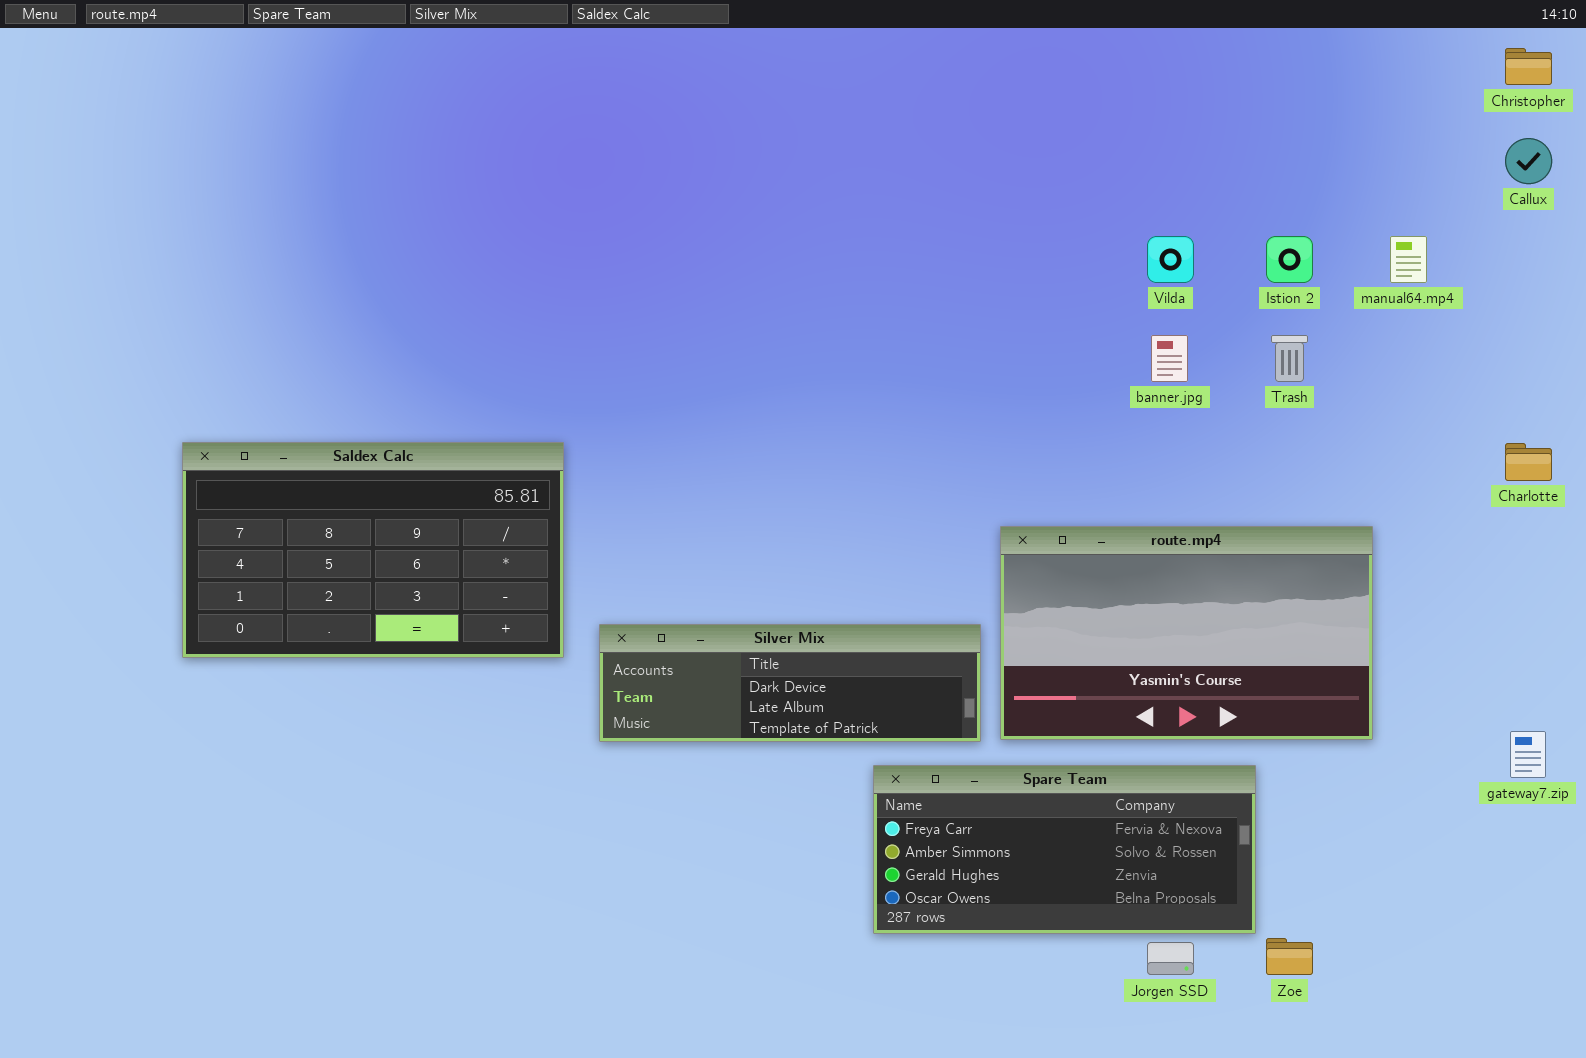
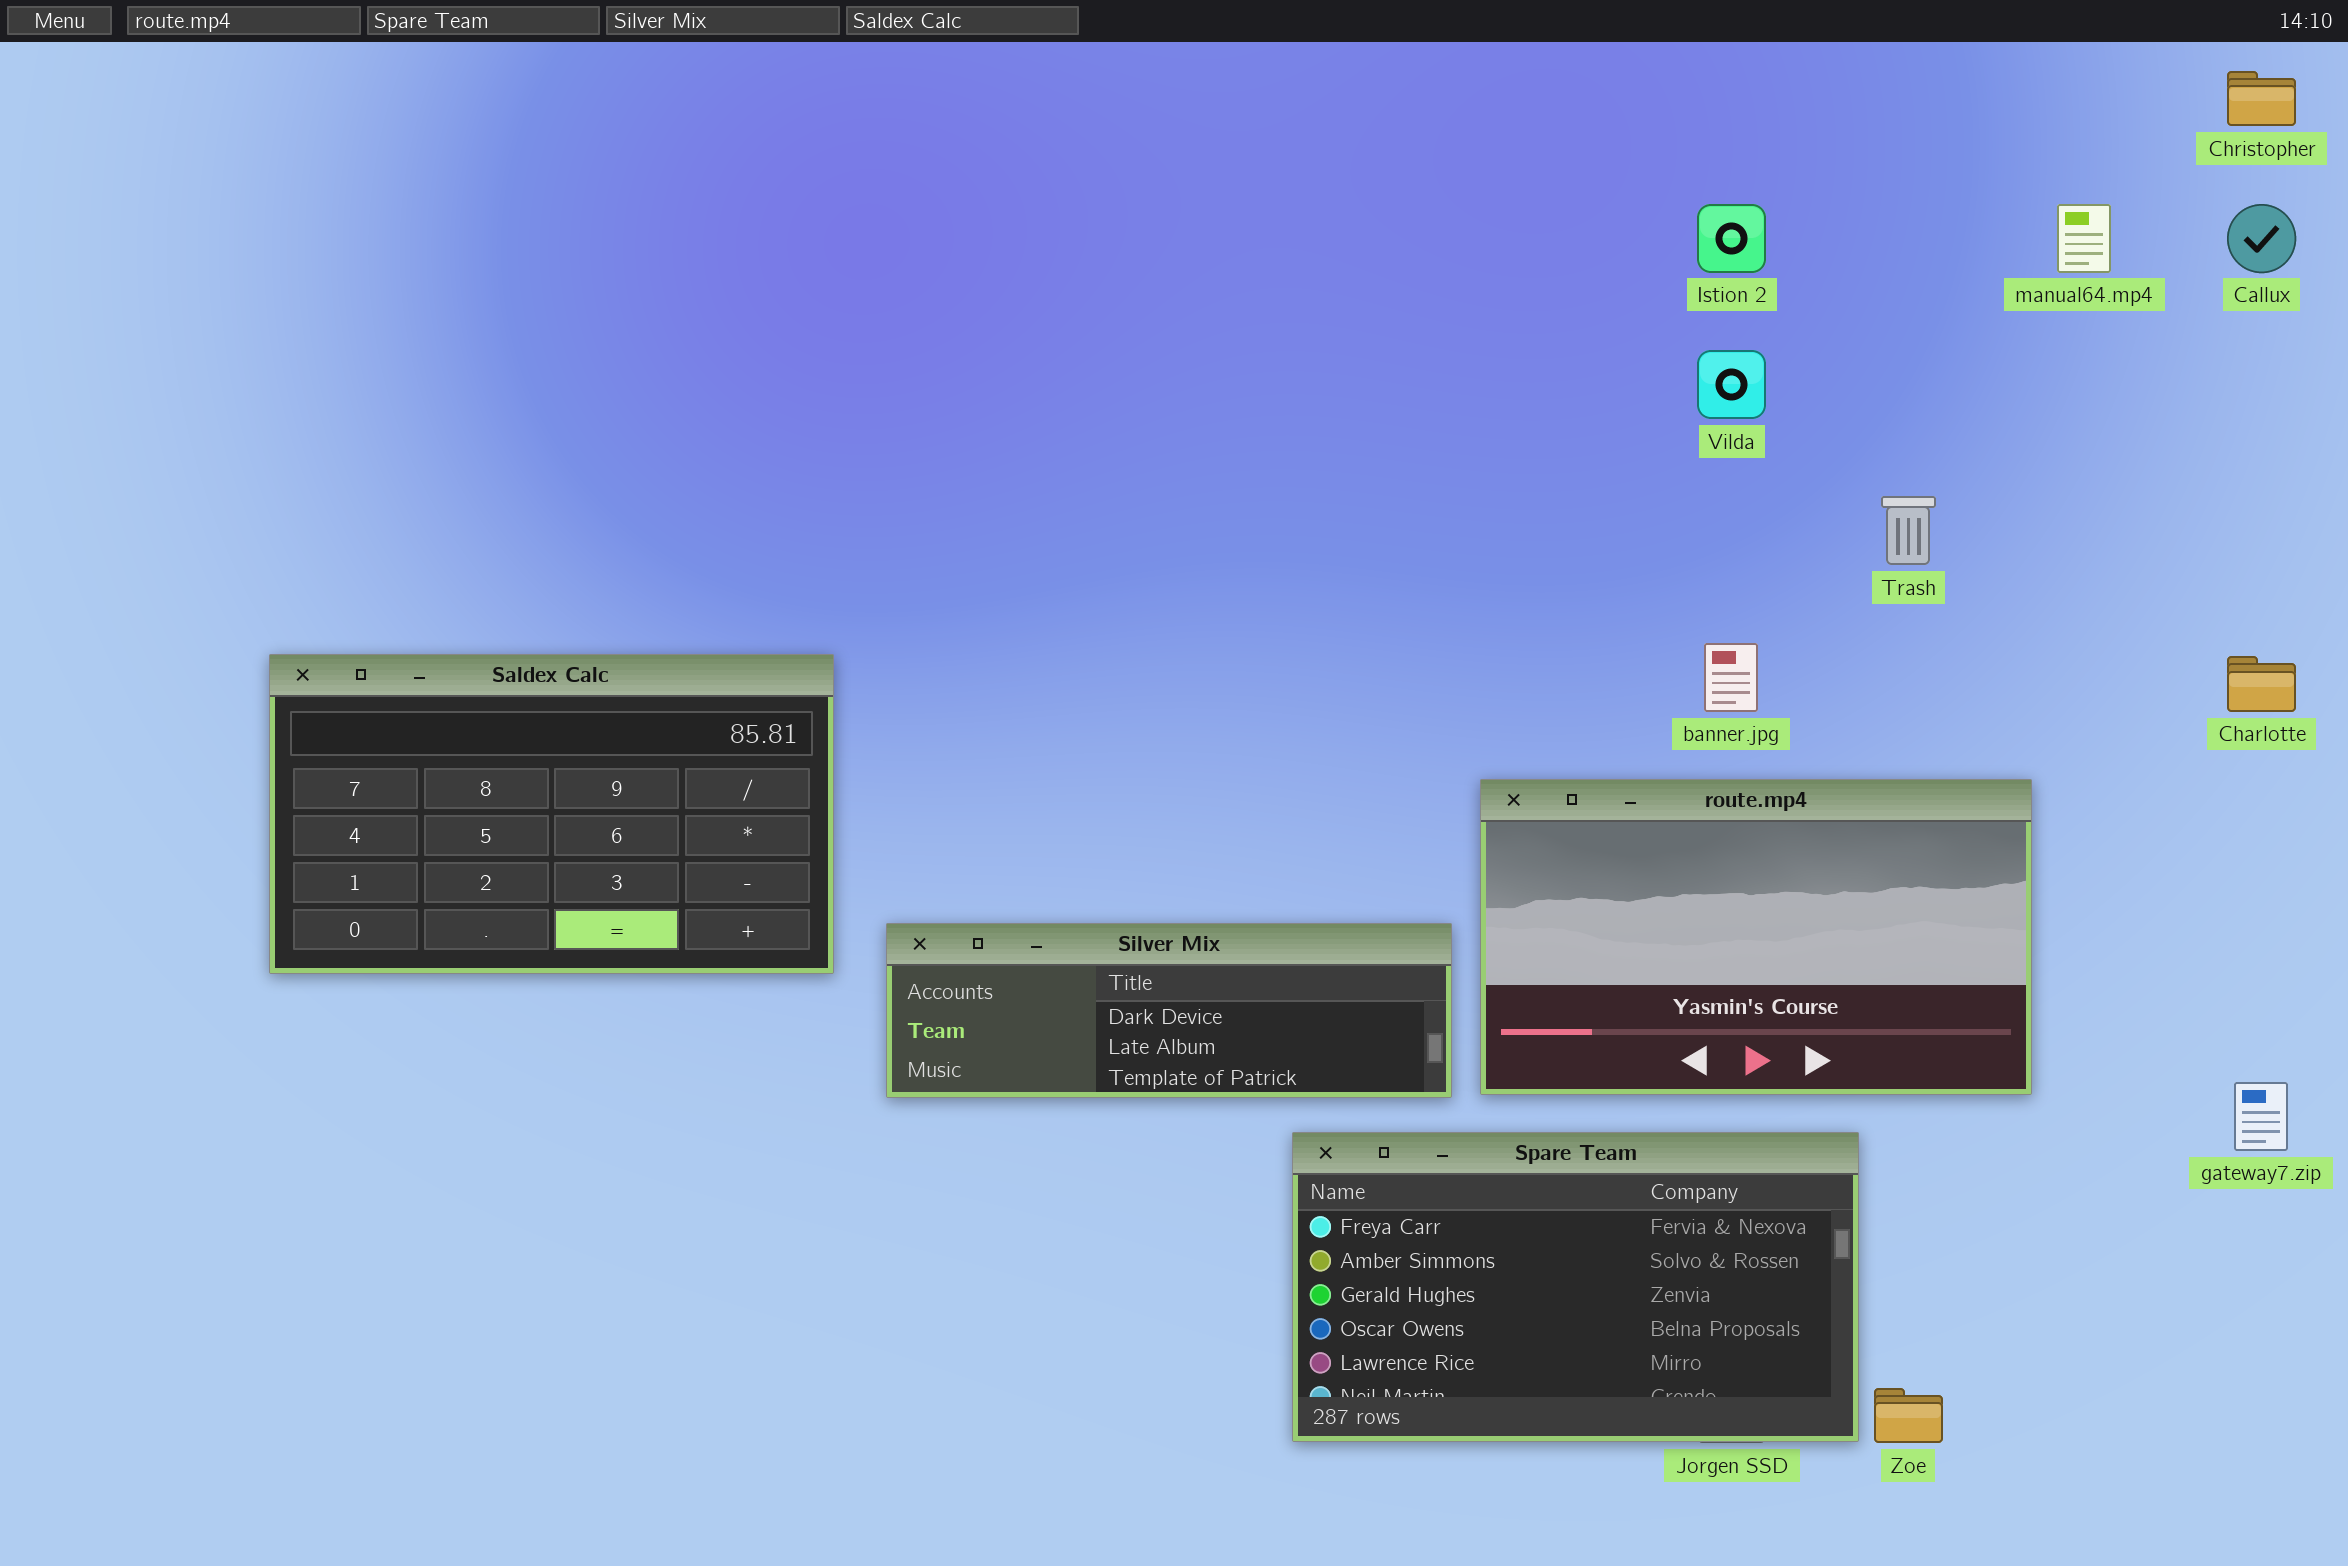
Istion 2: [1266,236,1313,283] -> [1697,204,1766,273], moved
manual64.mp4: [1390,236,1427,283] -> [2057,204,2111,273], moved
banner.jpg: [1151,335,1188,382] -> [1704,643,1758,712], moved
Spare Team: [873,765,1256,934] -> [1292,1132,1859,1442], resized

